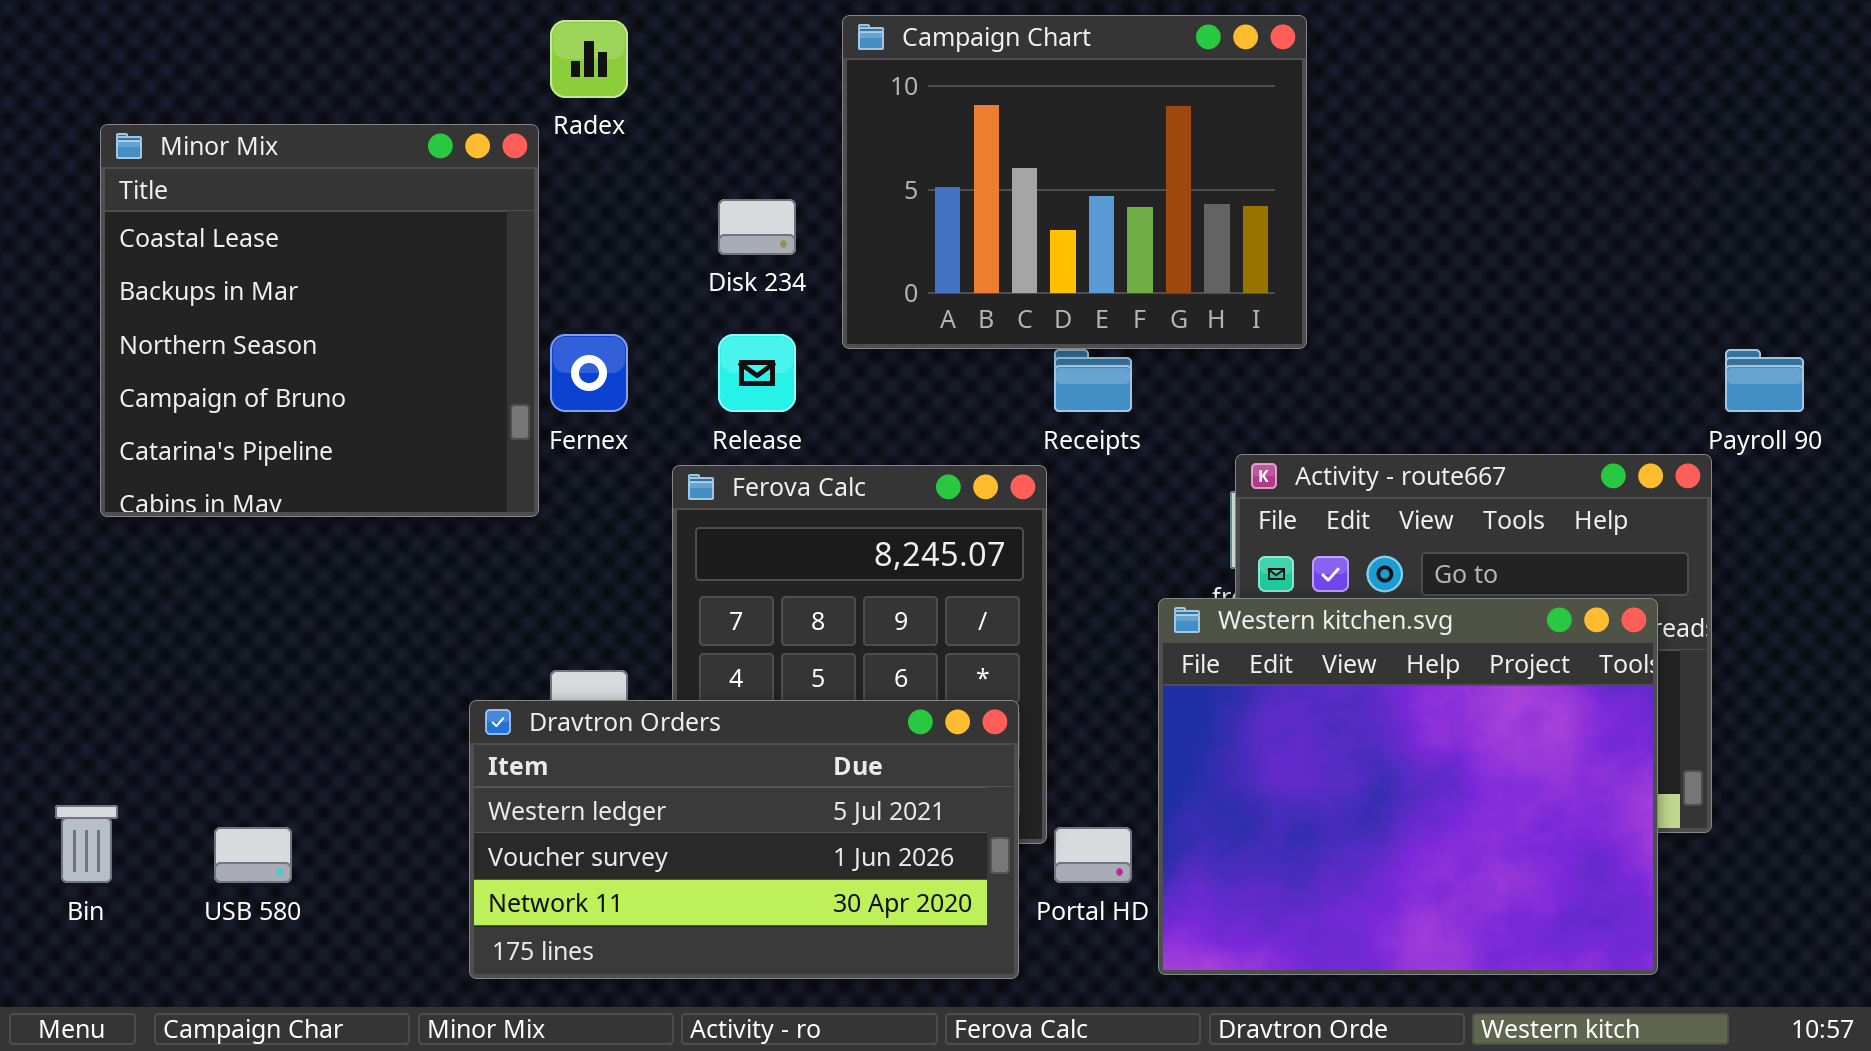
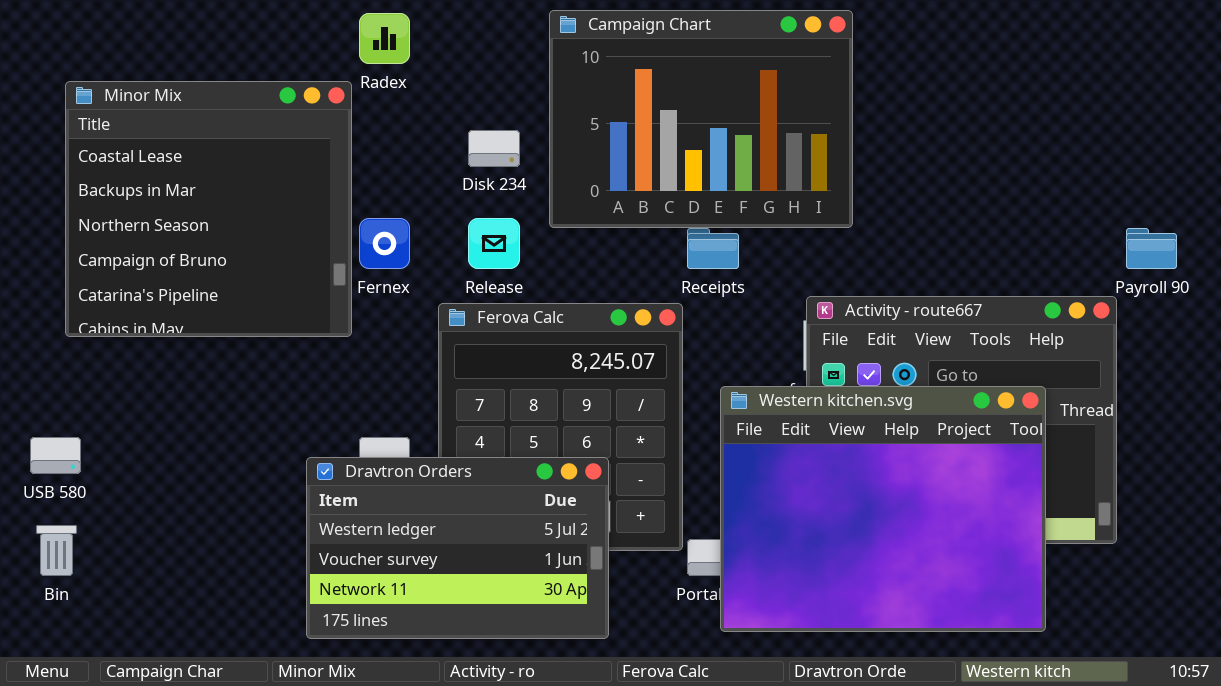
Western kitchen.svg: [1158,598,1658,975] -> [720,386,1046,632], moved
Dravtron Orders: [469,700,1019,979] -> [306,457,609,639], resized
USB 580: [214,827,292,883] -> [30,437,81,474], moved

